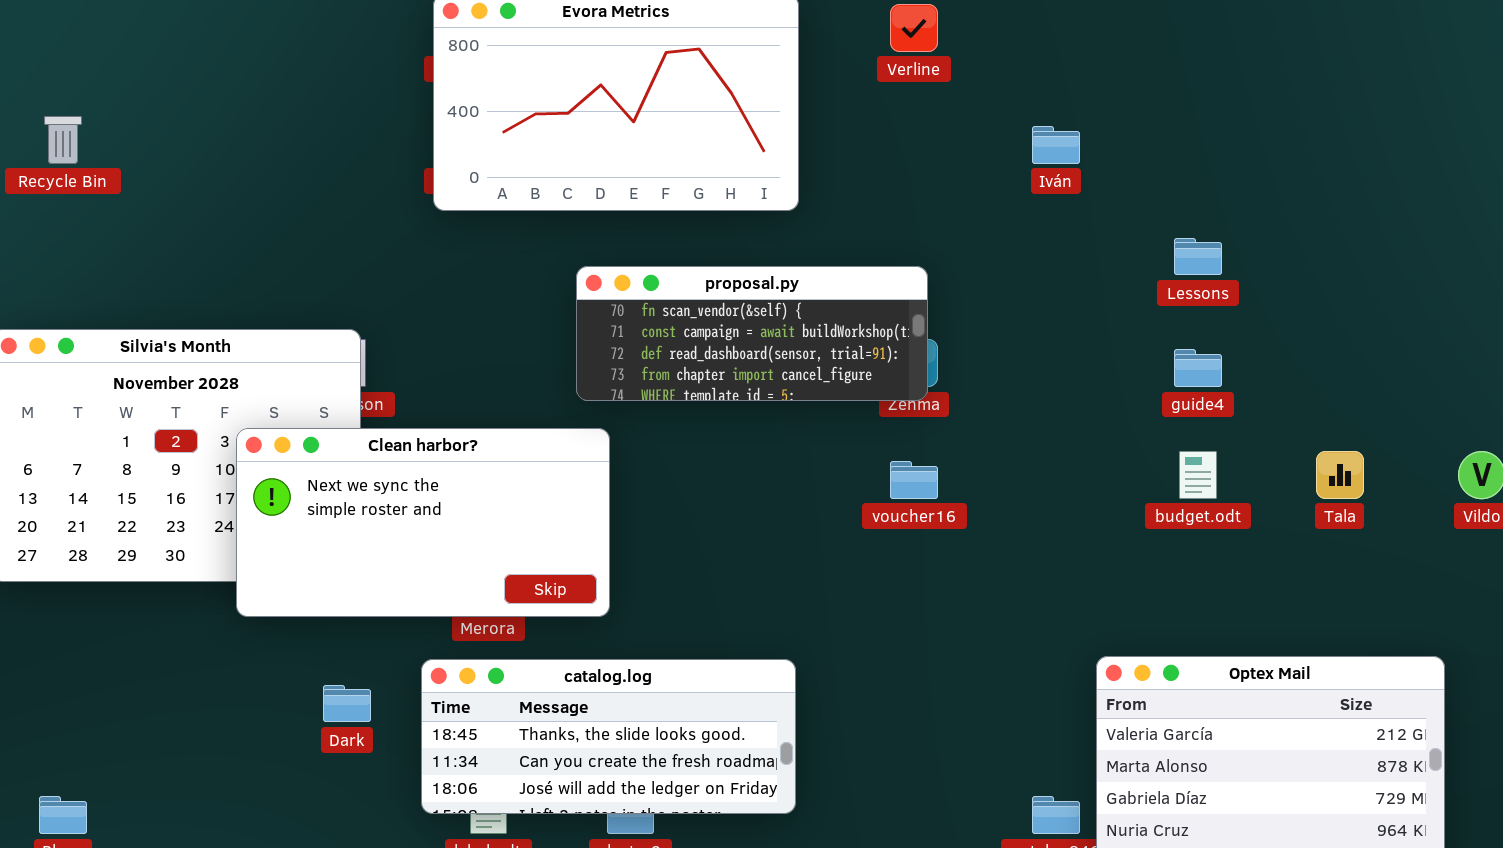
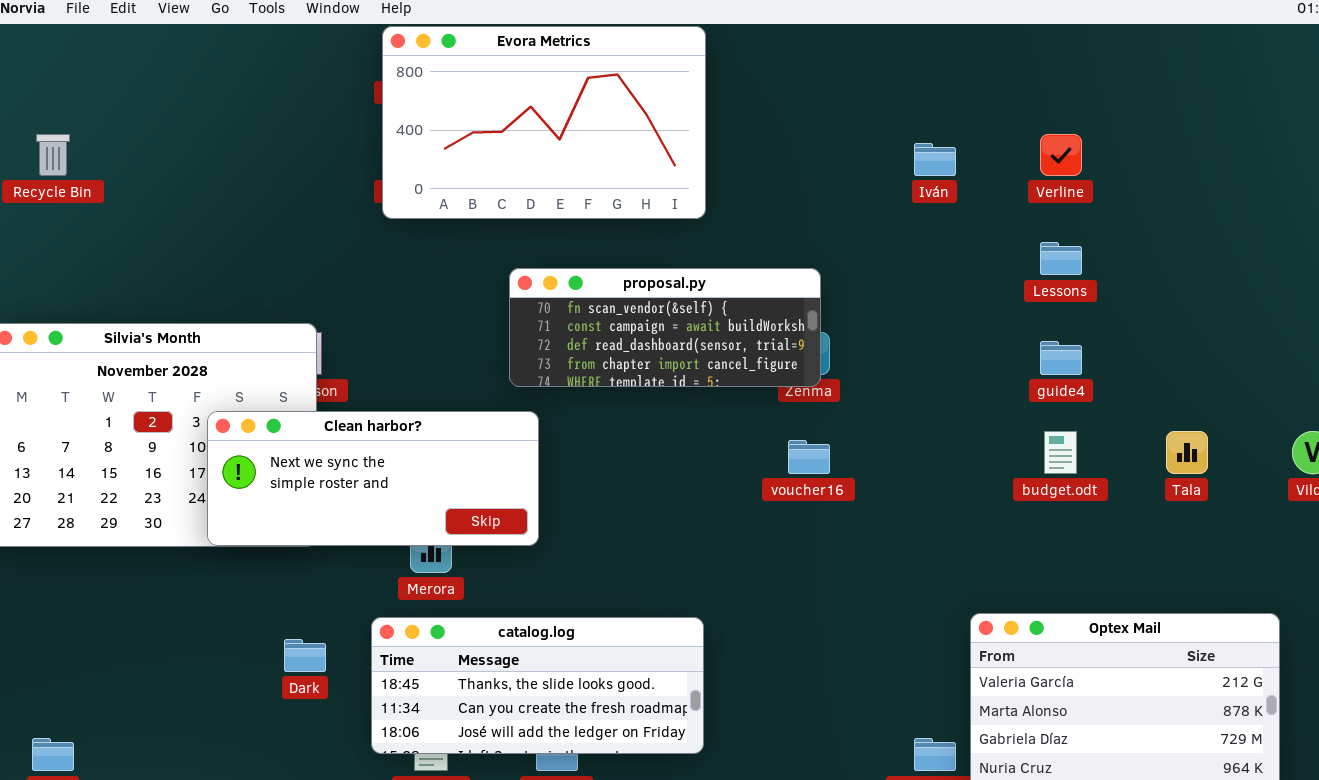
Verline: [890,4,938,52] -> [1040,134,1082,176], moved
Clean harbor?: [236,428,610,617] -> [207,411,539,546], resized

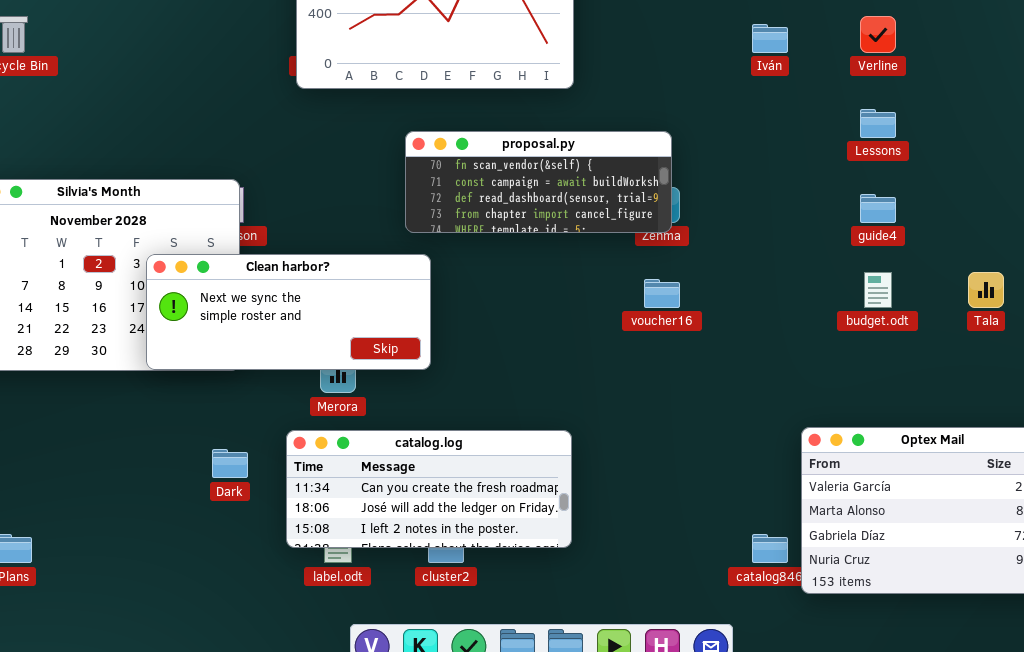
catalog.log: [371,617,704,754] -> [286,430,572,548], scrolled down 1 row

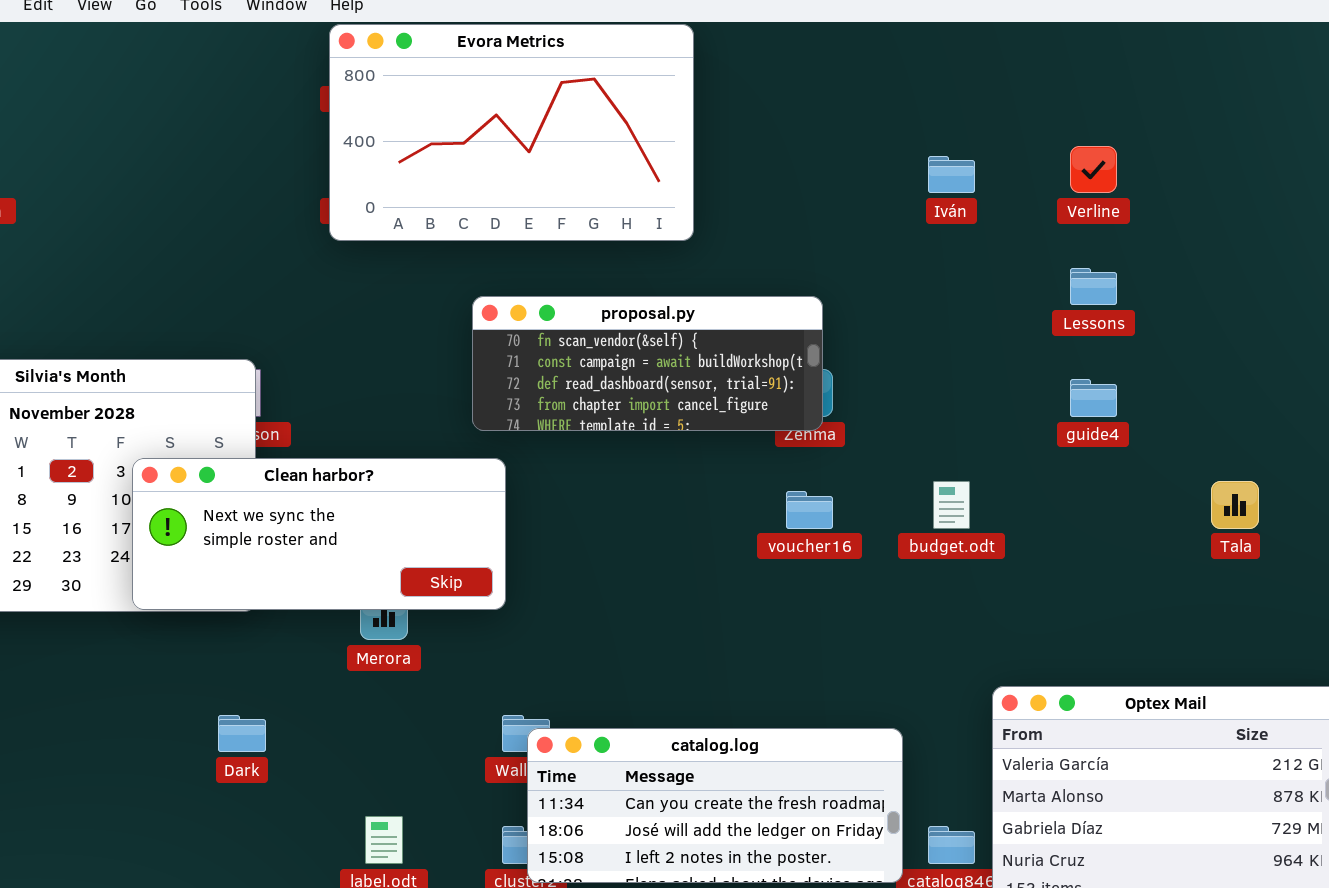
budget.odt: [864,272,892,308] -> [933,481,970,529], moved
catalog.log: [286,430,572,548] -> [527,728,903,883], moved

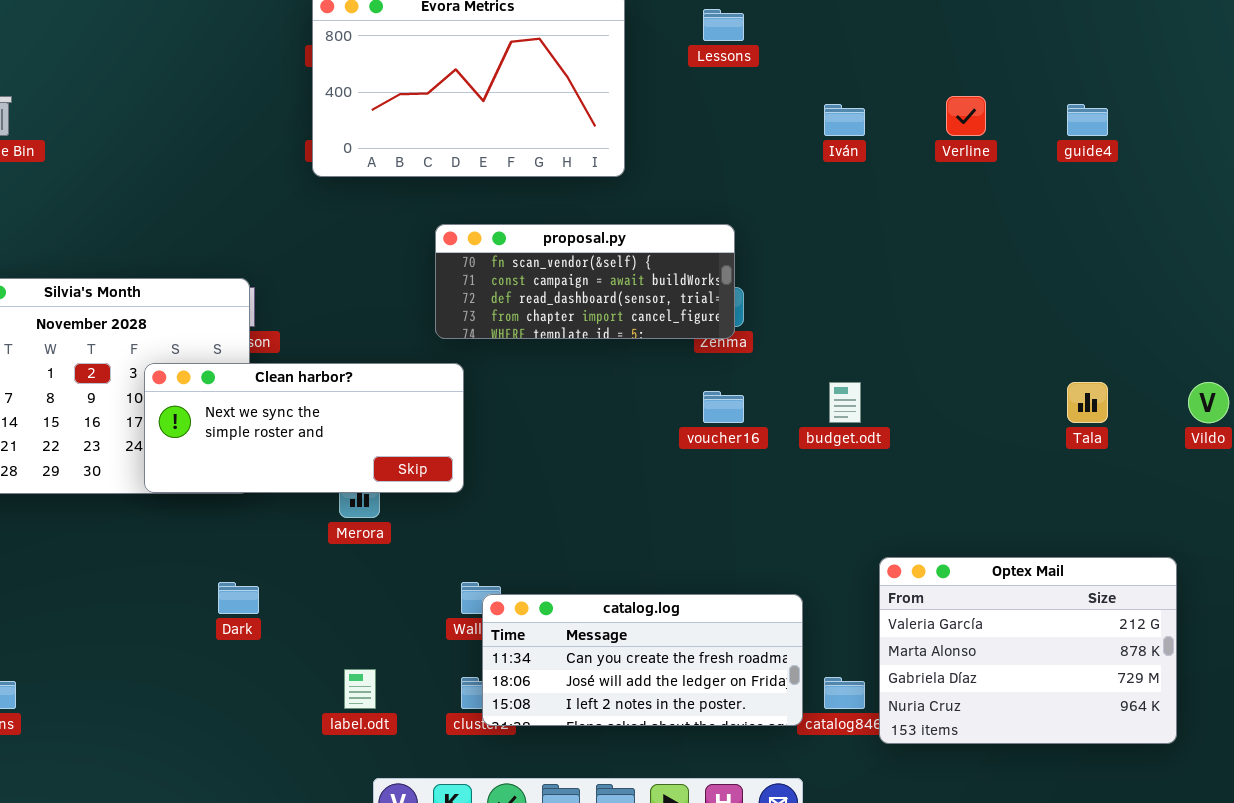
Lessons: [1070,268,1117,305] -> [703,9,744,41], moved
guide4: [1070,379,1117,417] -> [1067,104,1108,136], moved

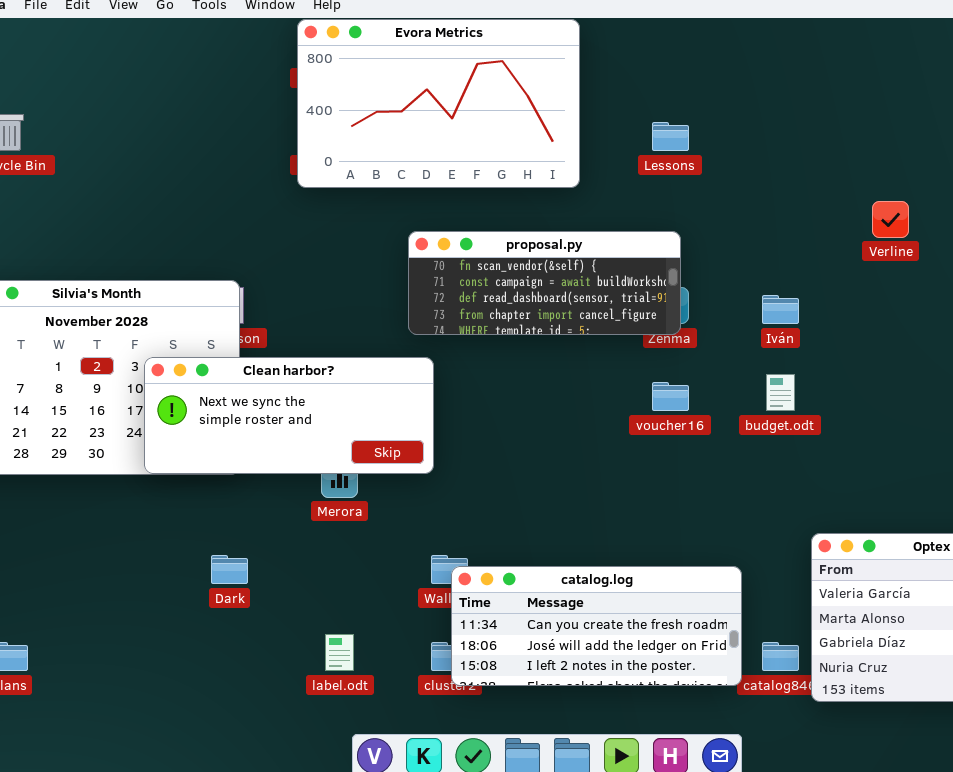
Lessons: [703,9,744,41] -> [652,122,689,151], moved
Verline: [946,96,986,136] -> [872,201,909,238], moved
Iván: [824,104,865,136] -> [762,295,799,324], moved

